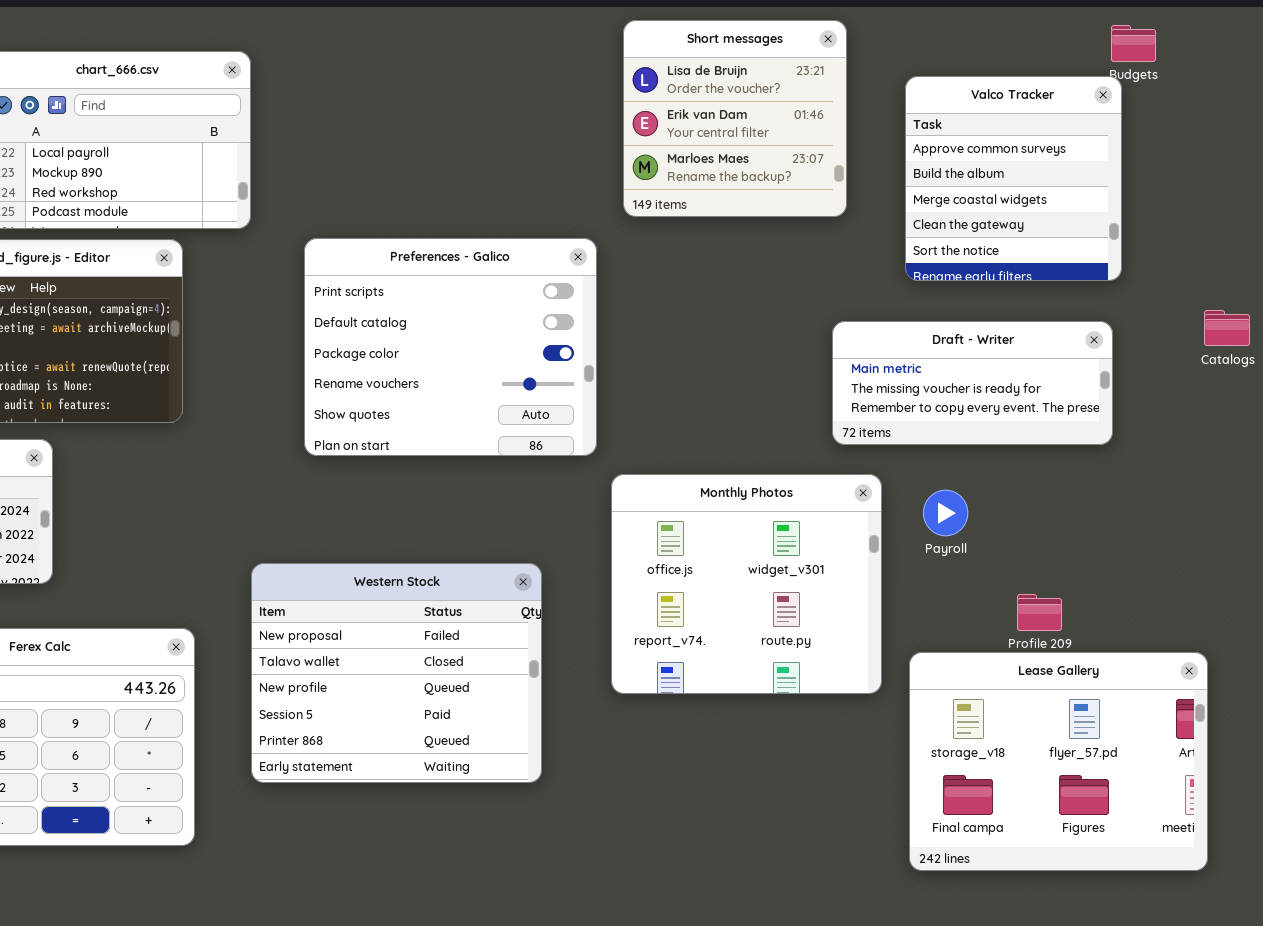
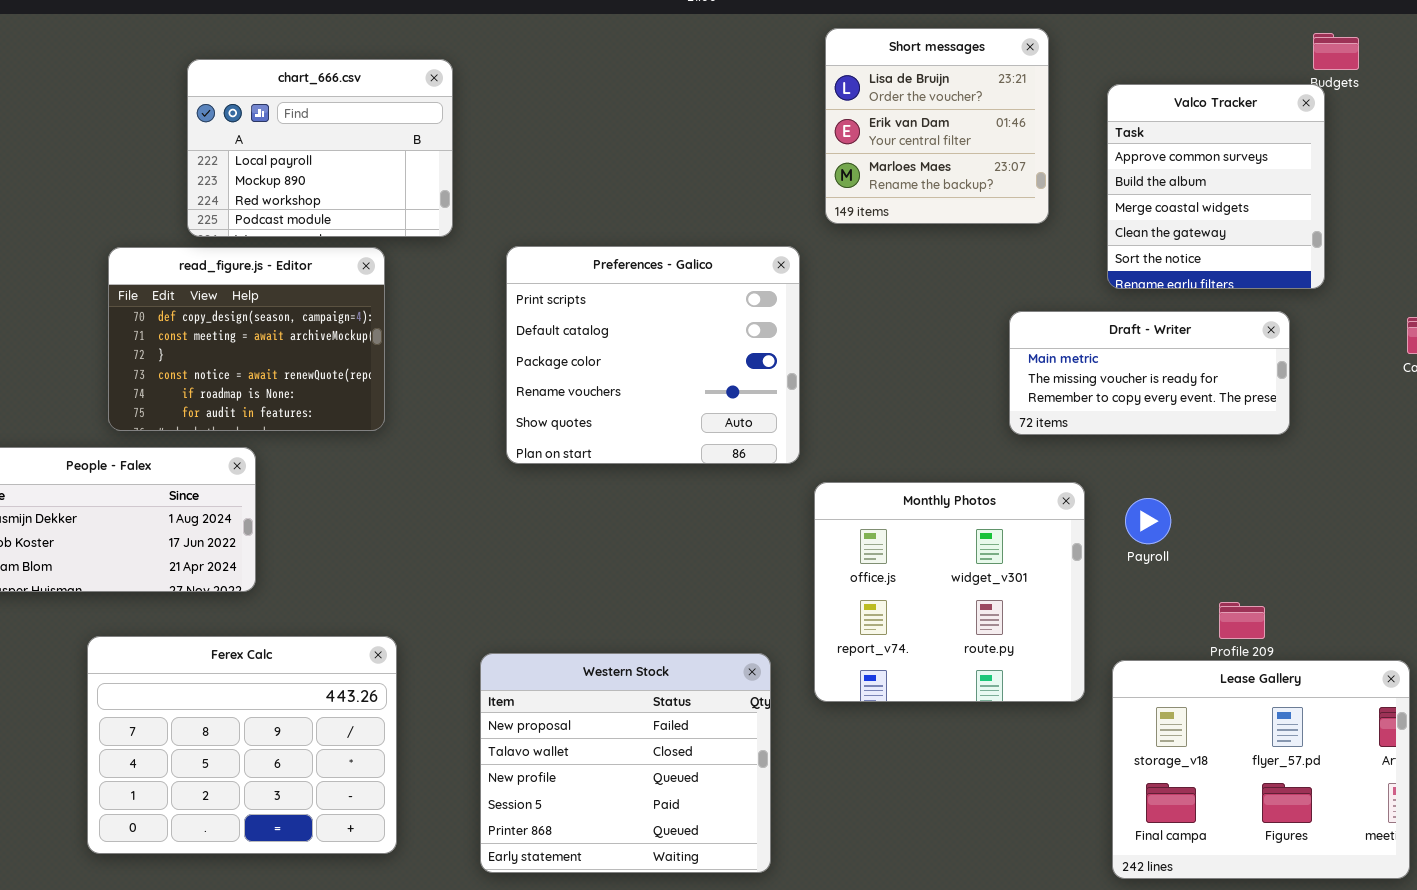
Draft - Writer: [832,321,1113,445] -> [1009,311,1290,435], moved
Western Stock: [251,563,542,783] -> [480,653,771,873], moved

